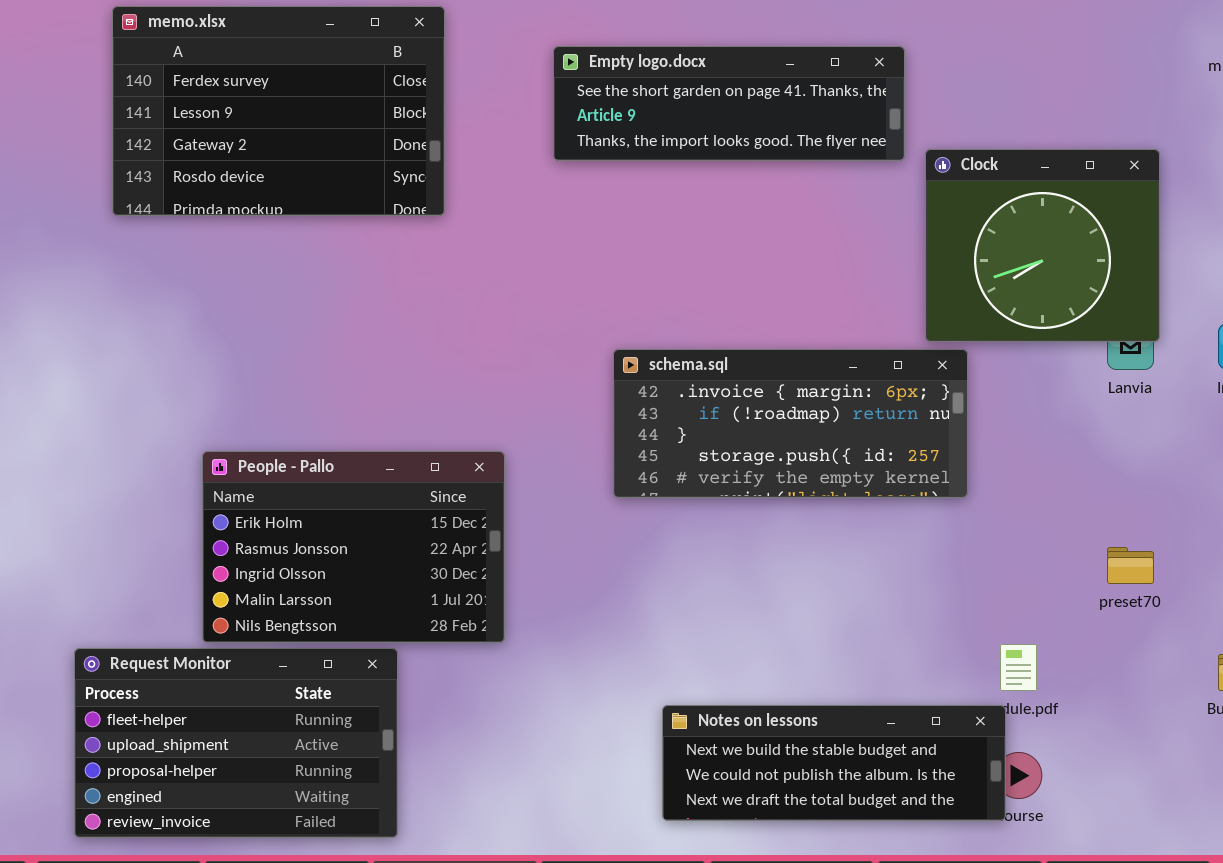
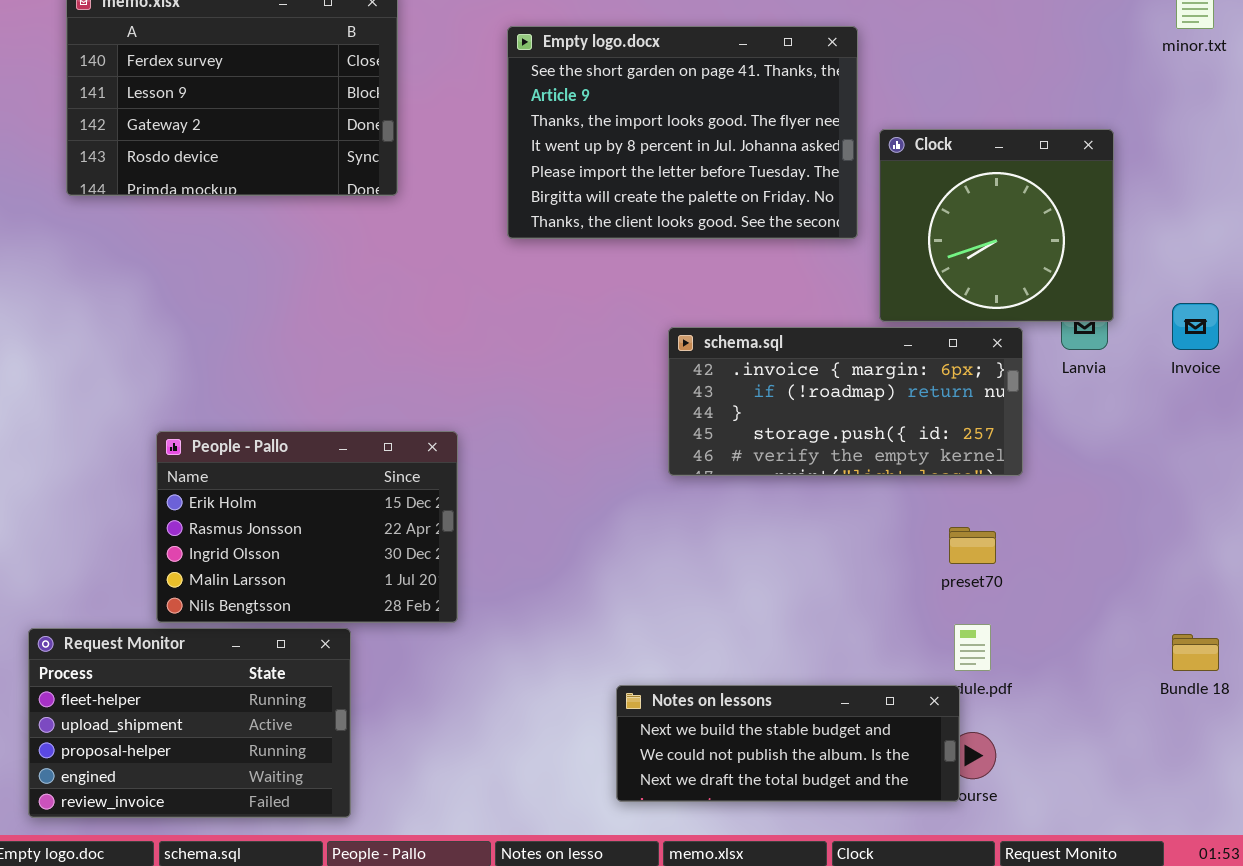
Empty logo.docx: [553,46,905,161] -> [507,26,858,239], resized
schema.sql: [613,349,968,498] -> [668,327,1023,476], moved
preset70: [1107,547,1154,584] -> [949,527,996,564], moved

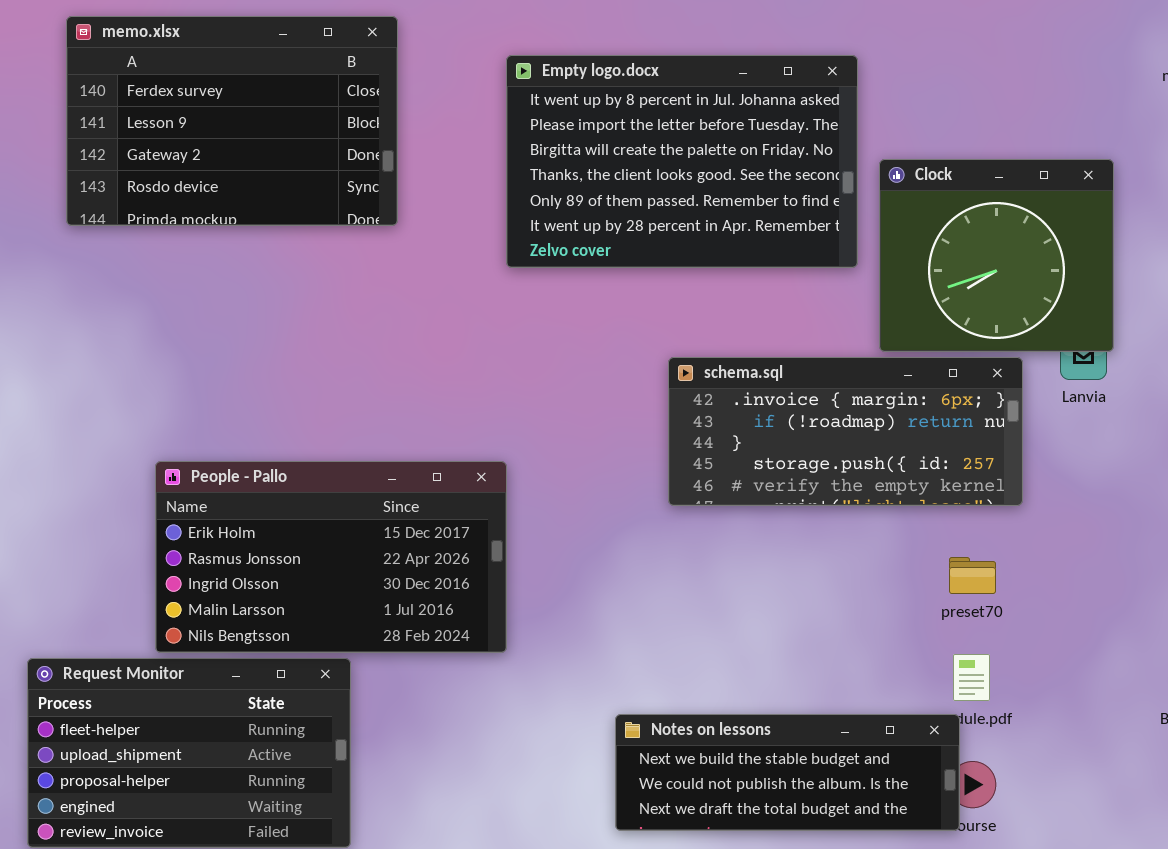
Empty logo.docx: [507,26,858,239] -> [506,55,858,268], scrolled down 3 rows
People - Pallo: [156,431,458,623] -> [155,461,507,653], resized

